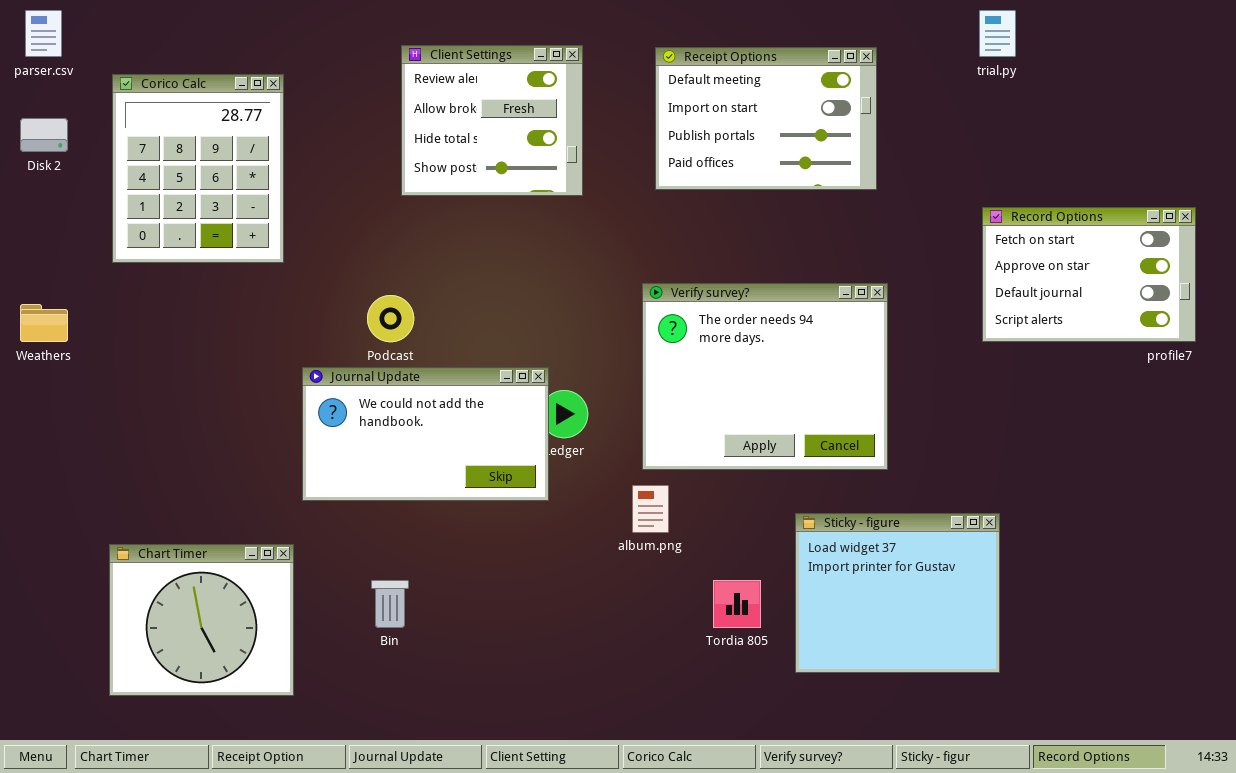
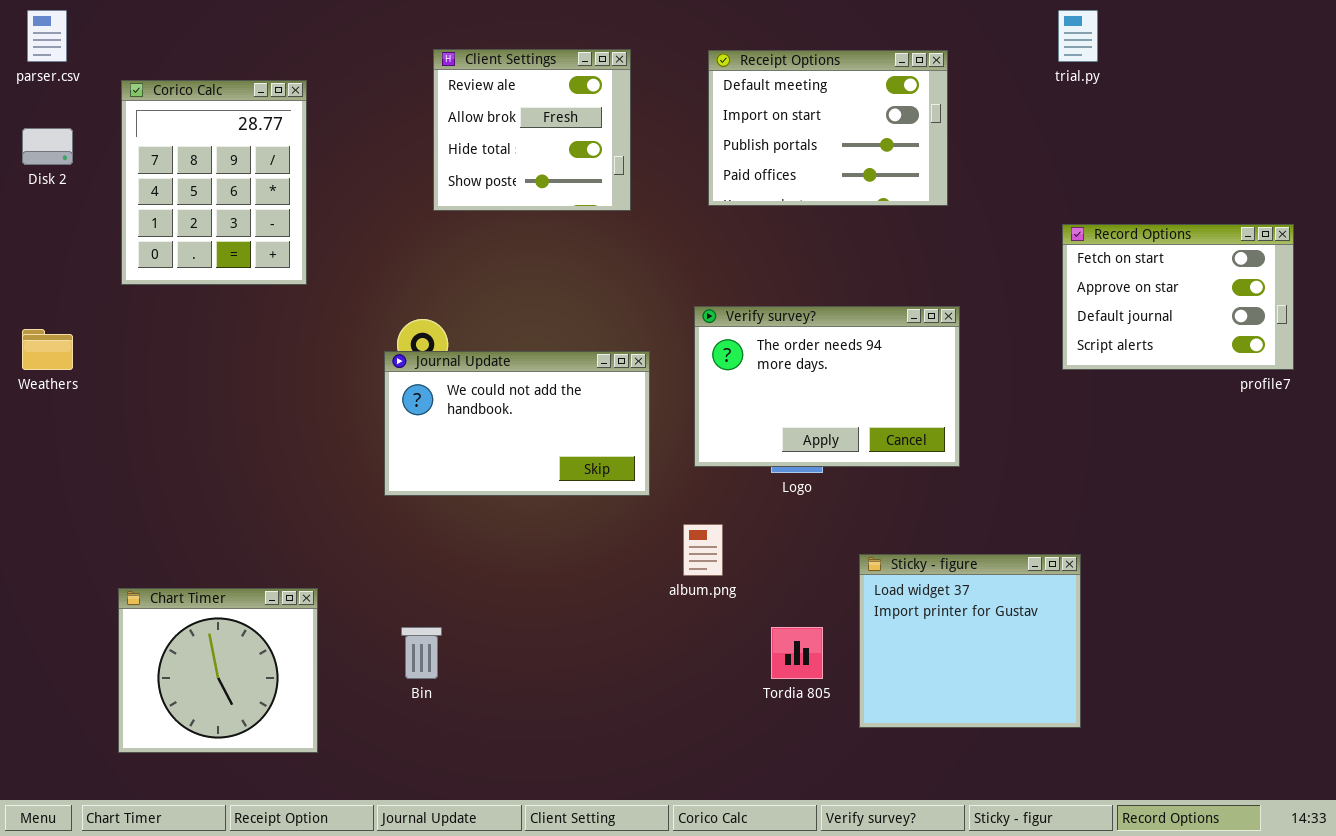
Verify survey?: [642,283,888,470] -> [694,306,960,467], resized
Journal Update: [302,367,549,501] -> [384,351,650,496], moved

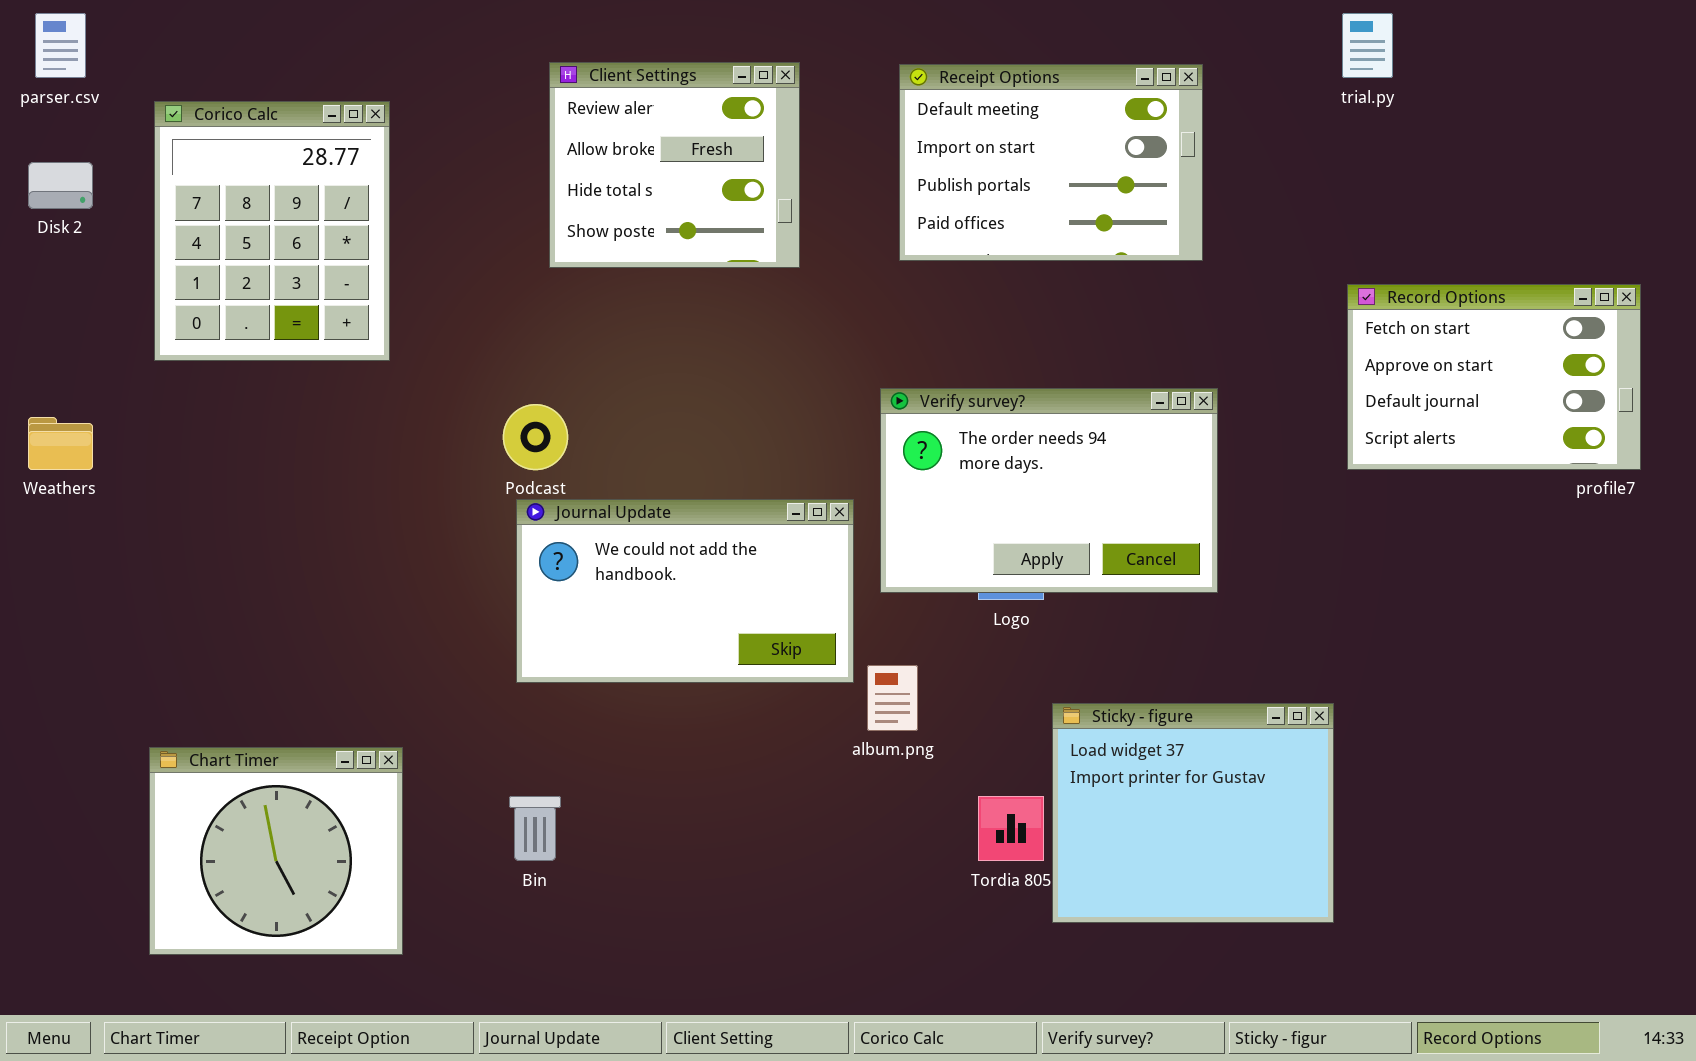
Journal Update: [384,351,650,496] -> [516,499,854,683], moved
Sticky - figure: [859,554,1081,728] -> [1052,703,1334,923], moved

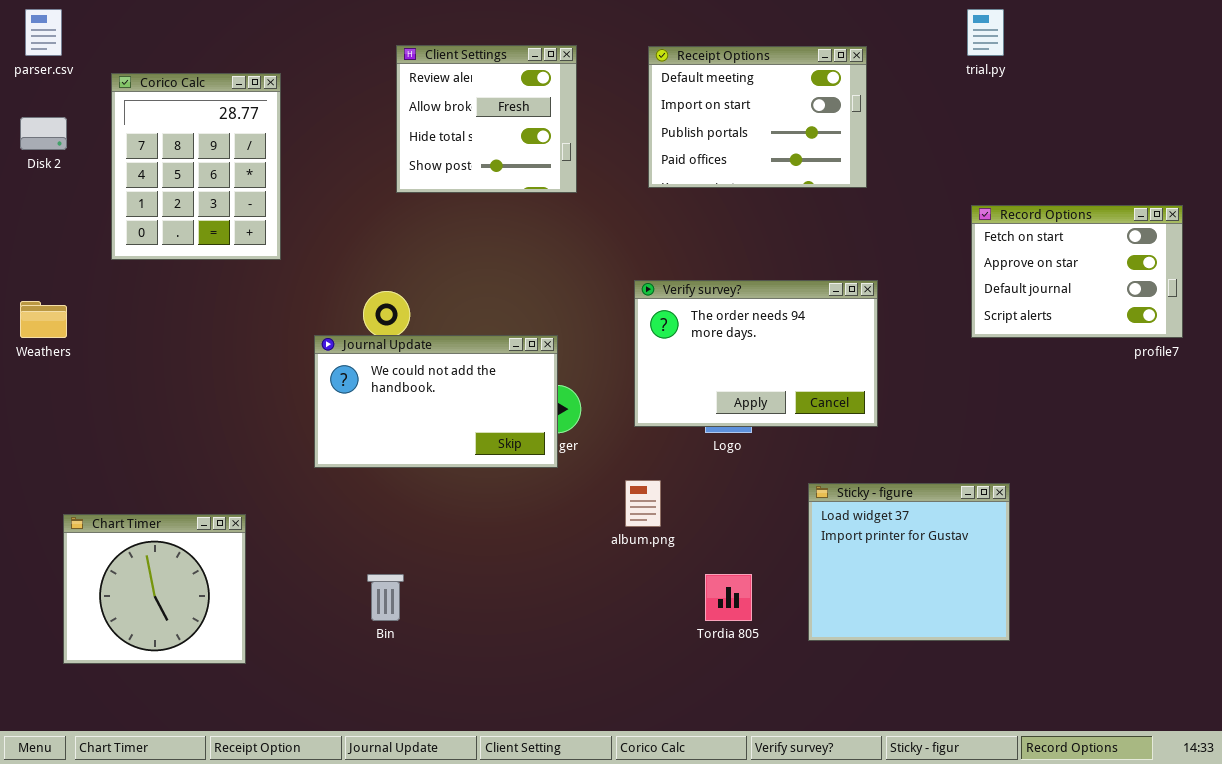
Journal Update: [516,499,854,683] -> [314,335,558,468], moved
Sticky - figure: [1052,703,1334,923] -> [808,483,1010,641], moved
Chart Timer: [149,747,403,955] -> [63,514,246,664], moved

